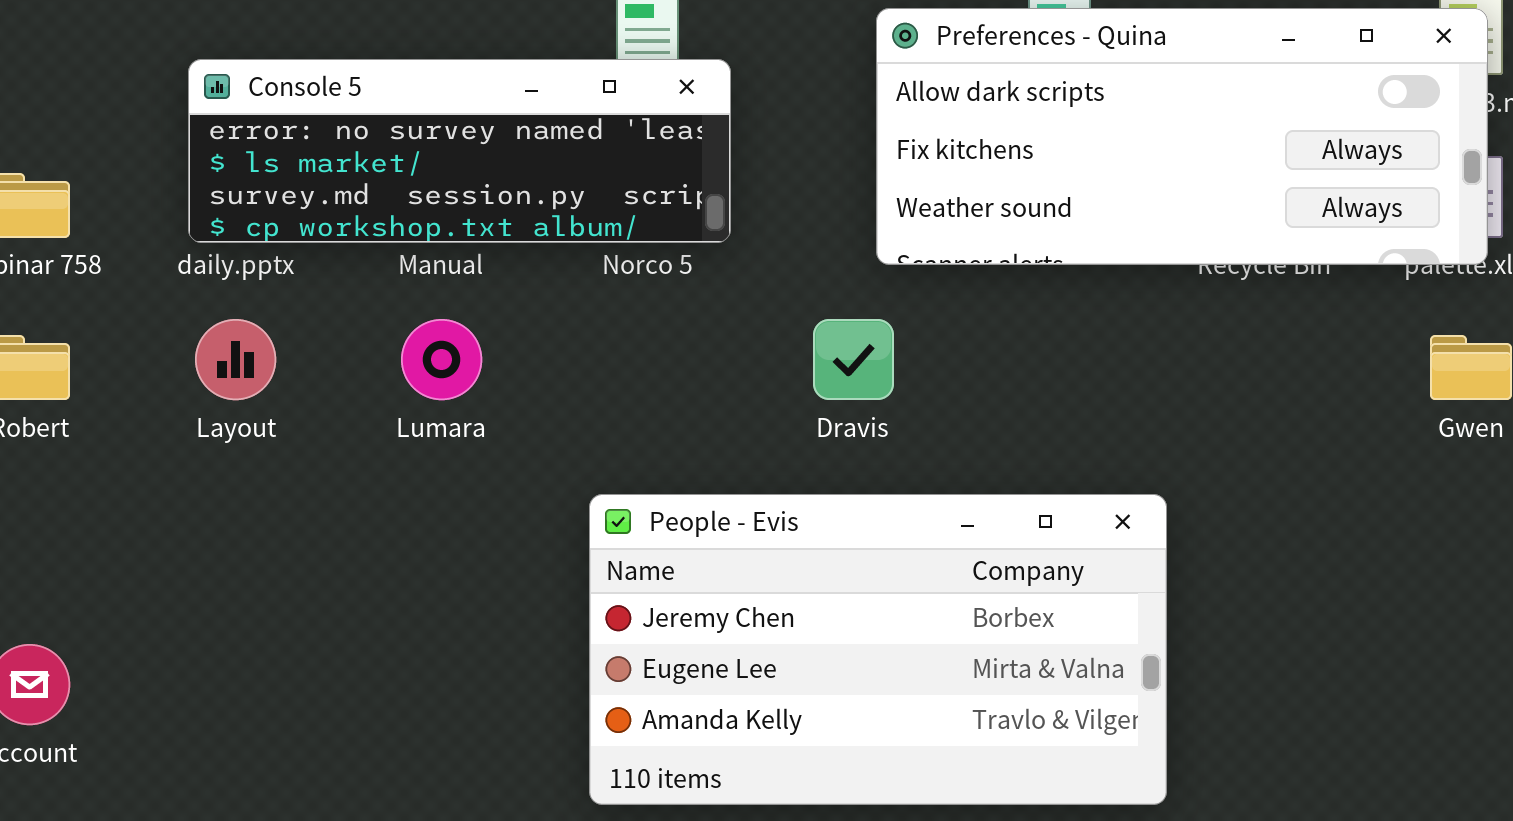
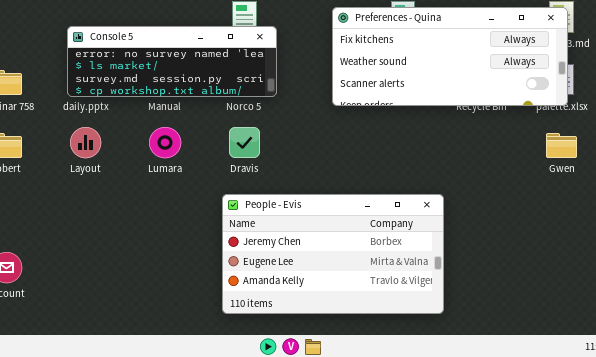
Preferences - Quina: [876,8,1488,265] -> [332,7,568,106], scrolled down 1 row
Dravis: [813,319,894,400] -> [229,127,260,158], moved

